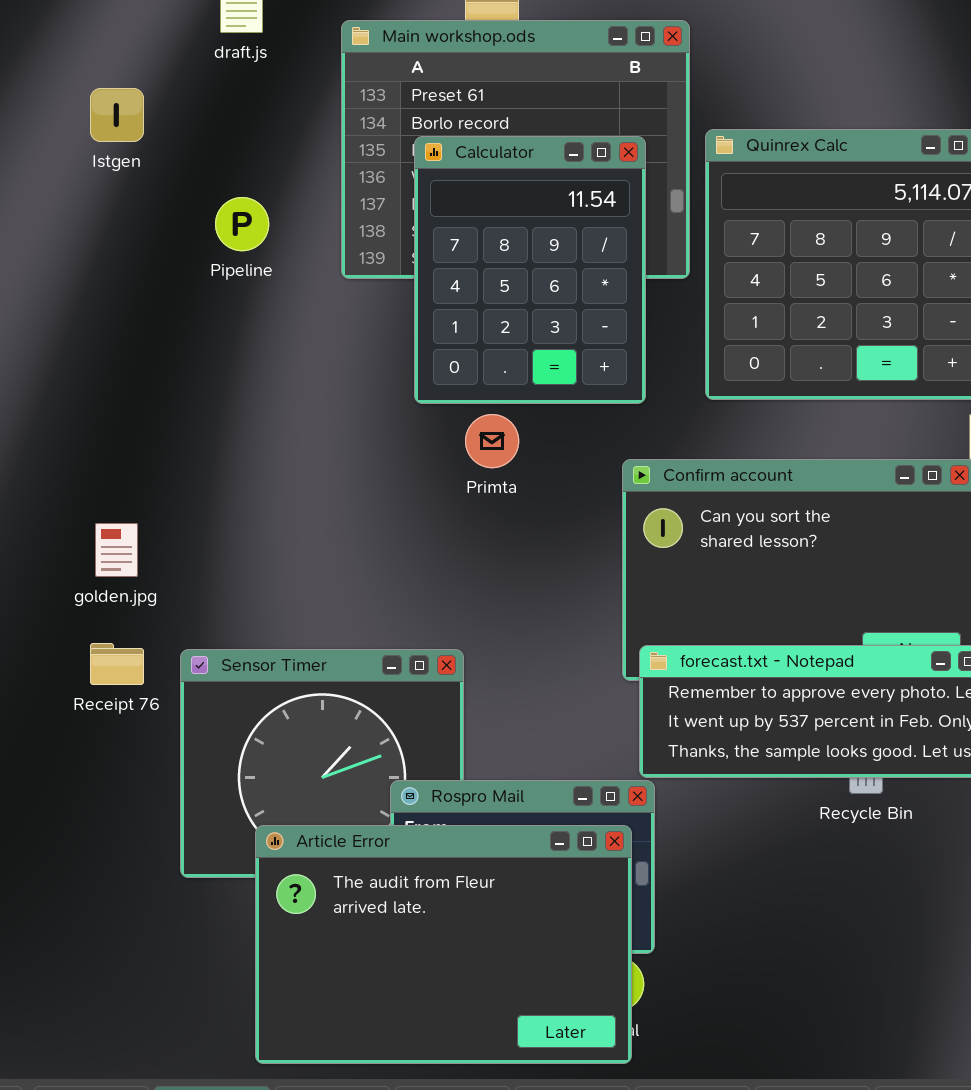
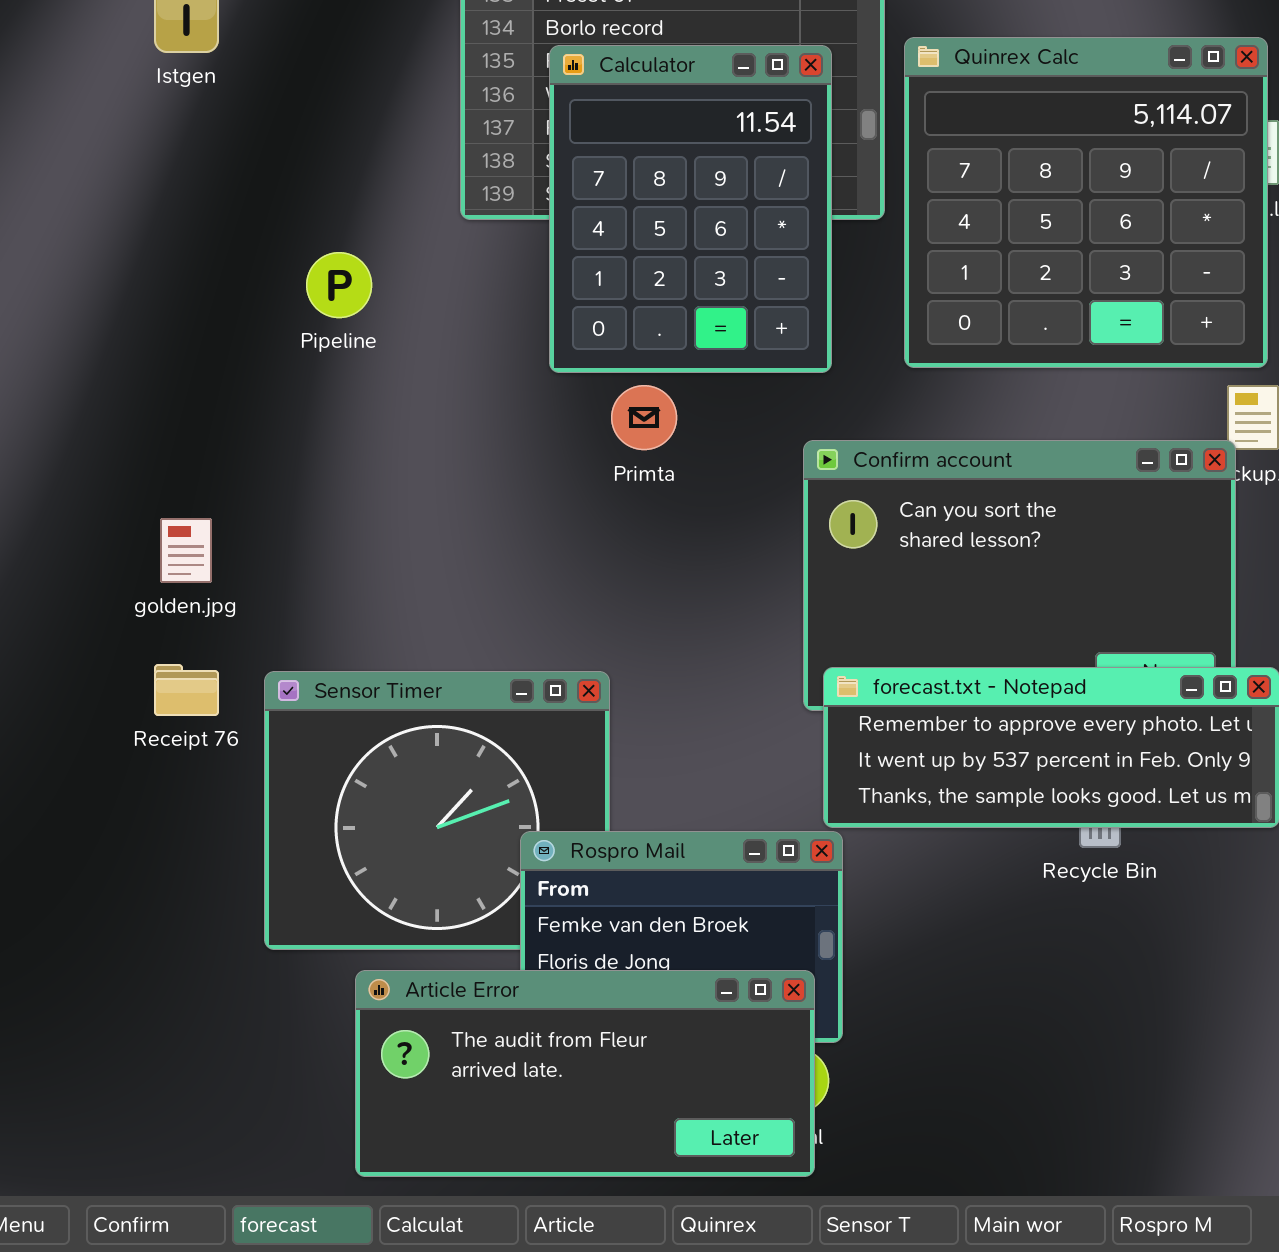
Pipeline: [215,197,269,251] -> [306,252,372,318], moved
Article Error: [255,825,632,1064] -> [355,970,815,1177], resized

